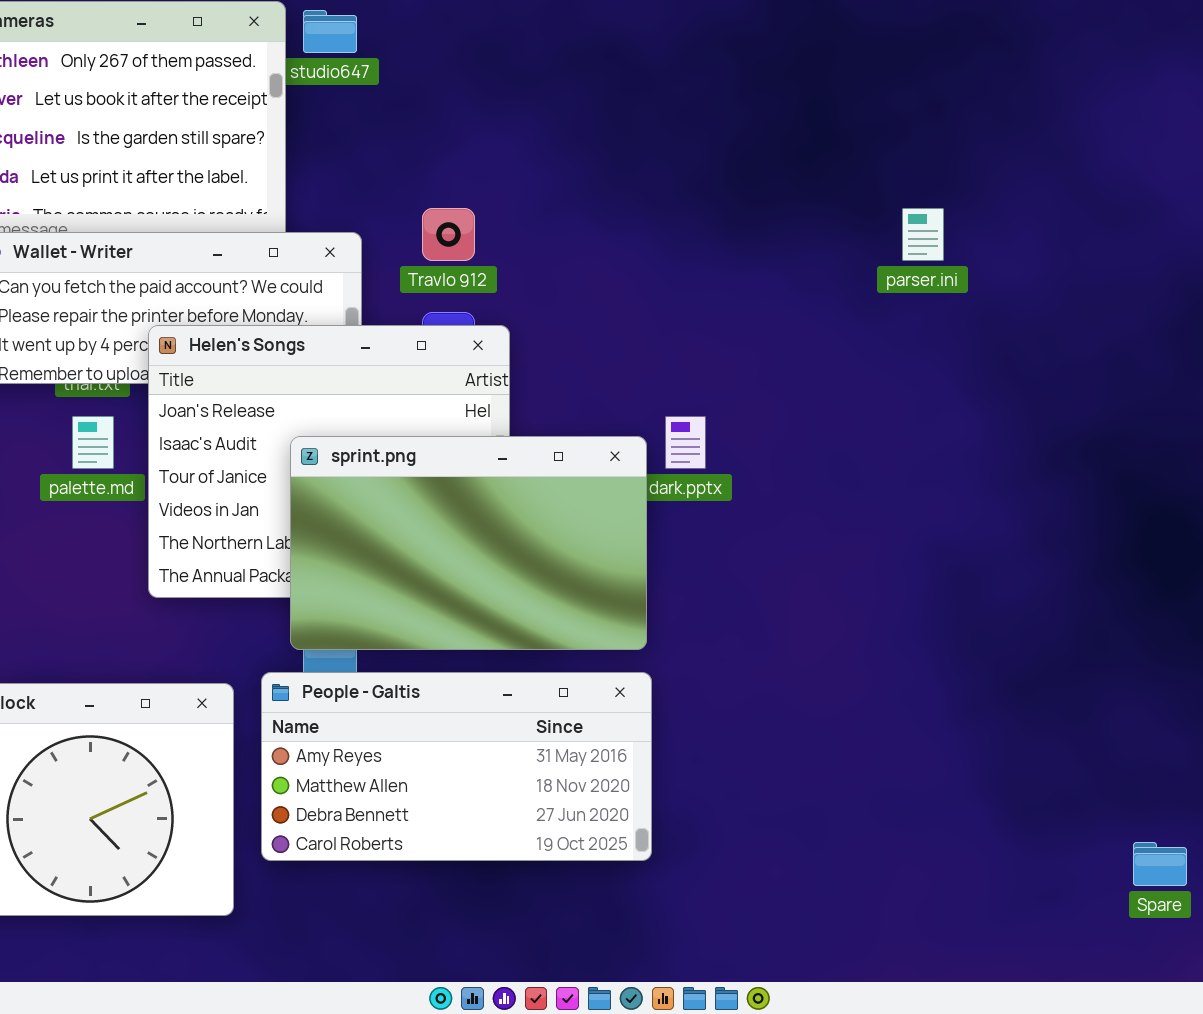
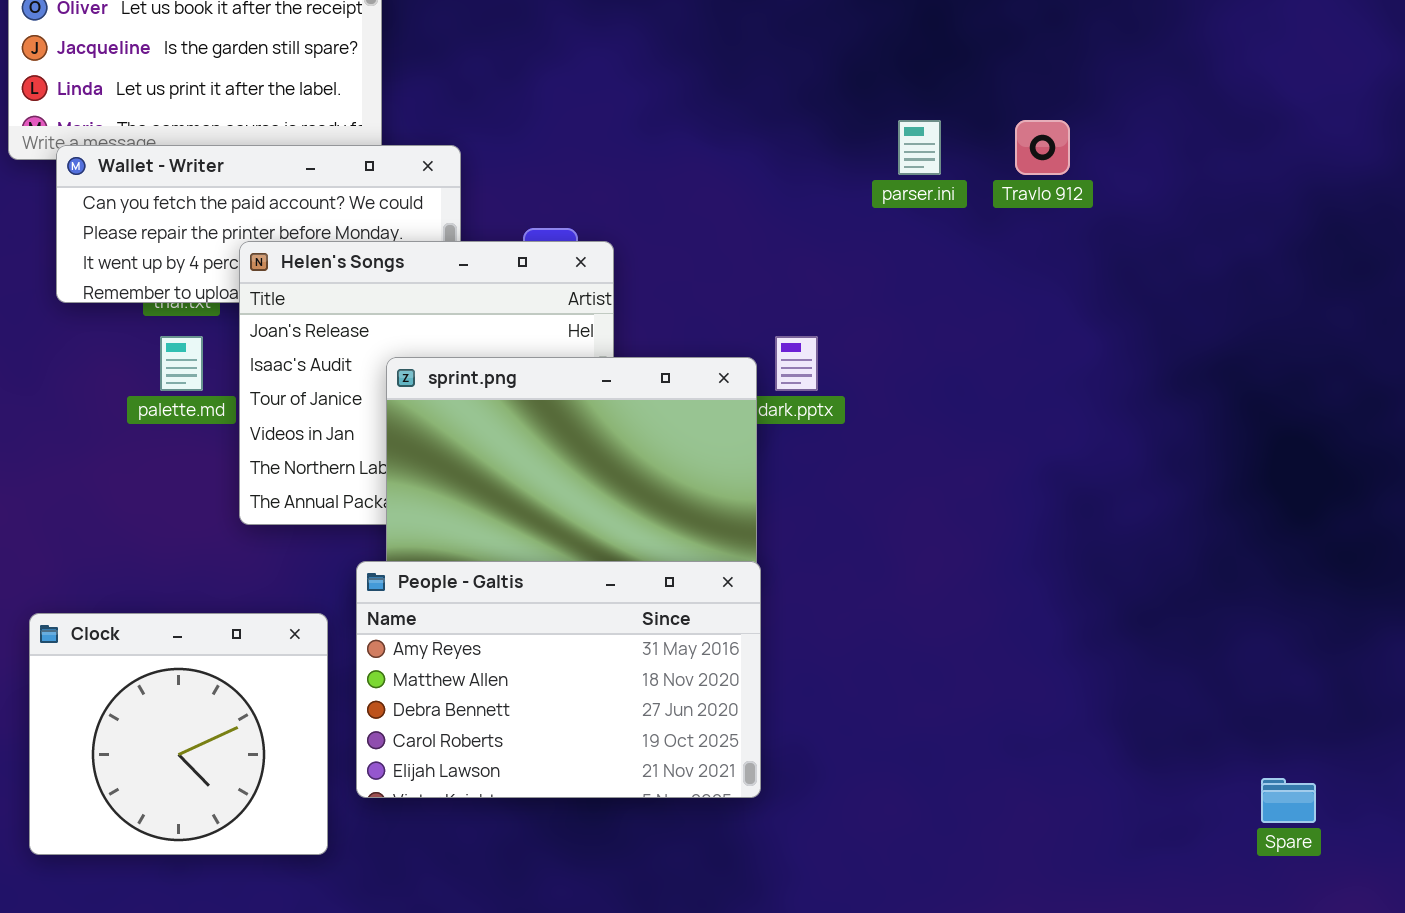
Travlo 912: [422,208,475,261] -> [1015,120,1070,175], moved
parser.ini: [902,208,944,261] -> [898,120,941,175], moved
People - Galtis: [261,672,652,861] -> [356,561,761,798], resized

